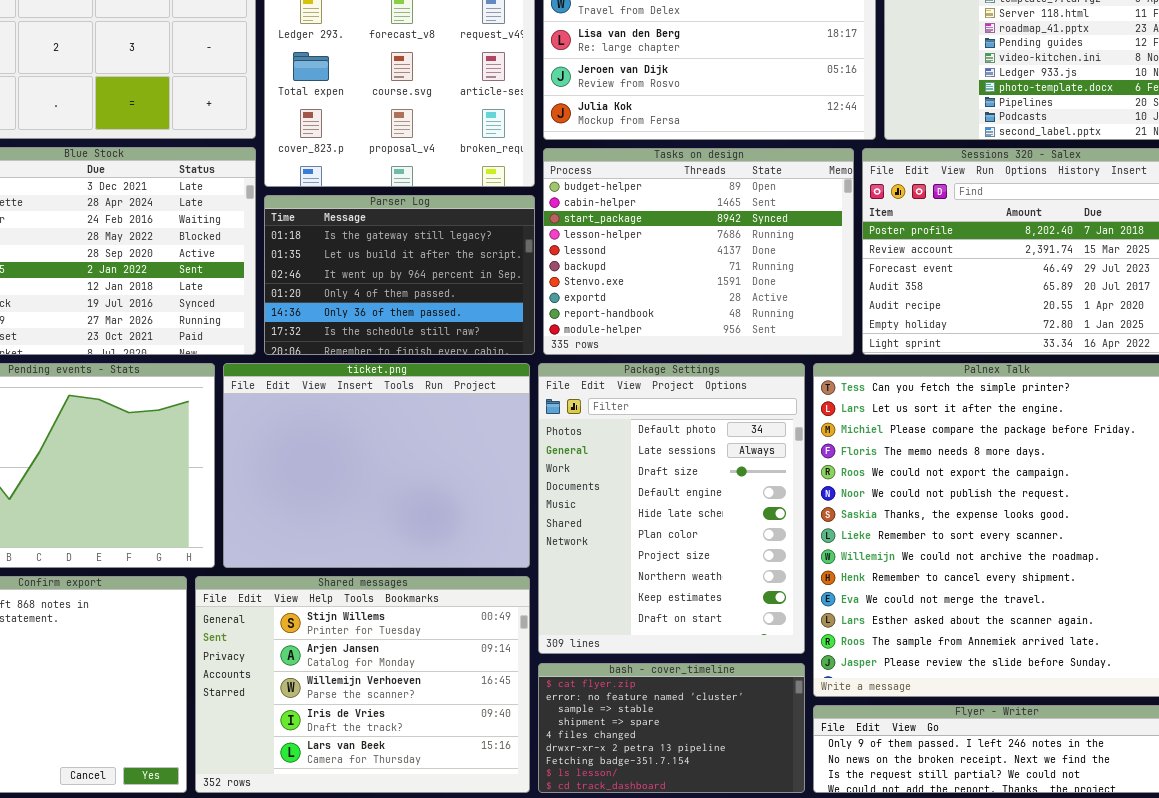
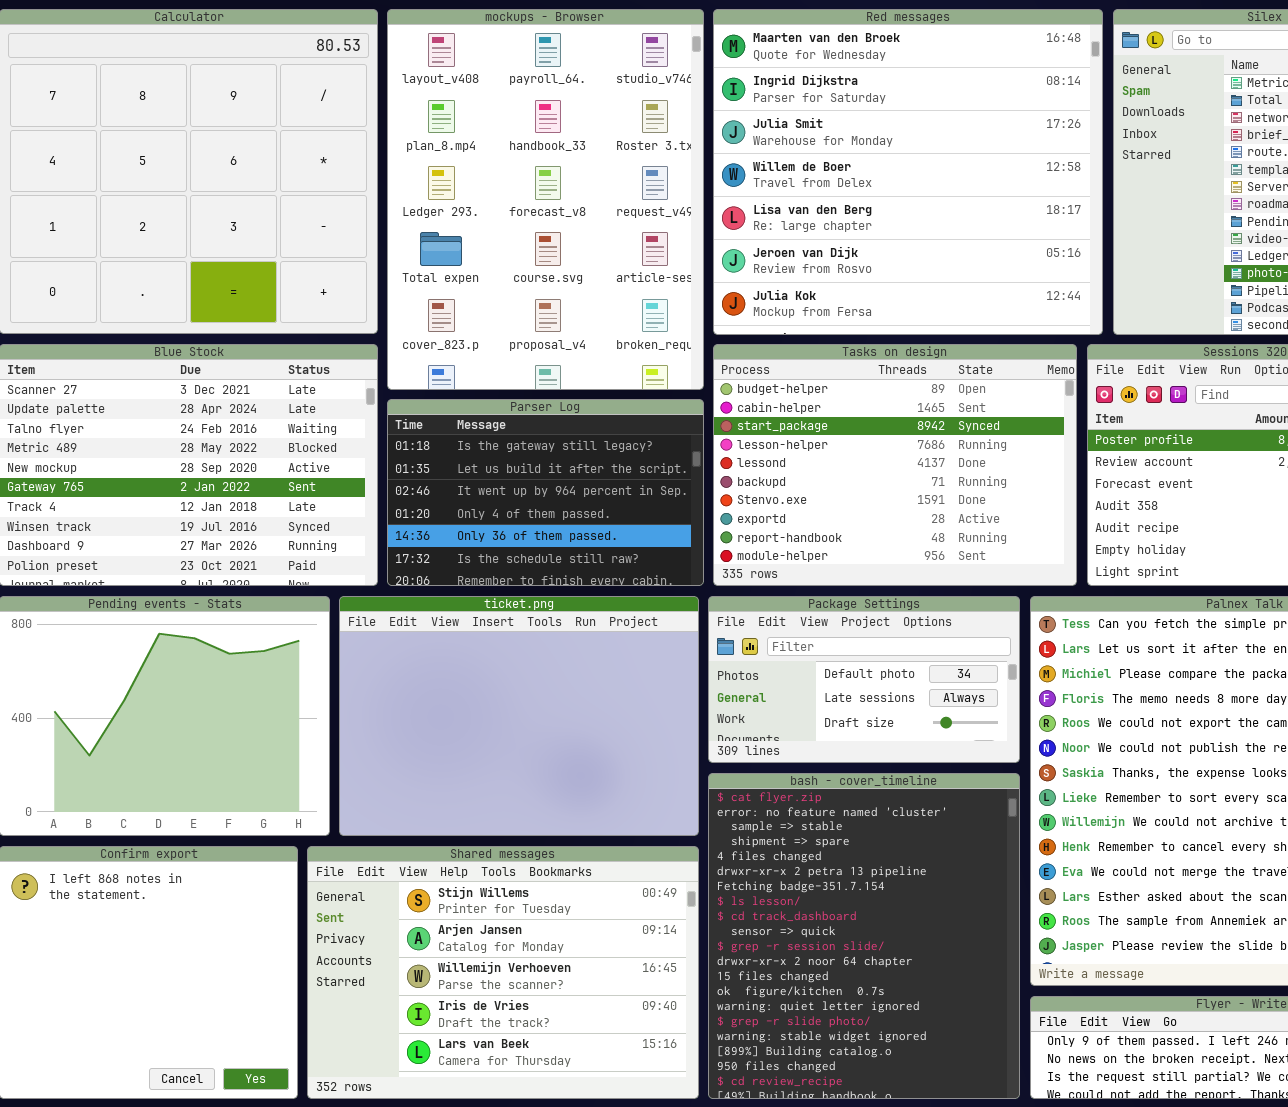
Package Settings: [538,363,805,654] -> [708,596,1020,763], resized
bash - cover_timeline: [538,663,805,793] -> [708,773,1020,1099], resized

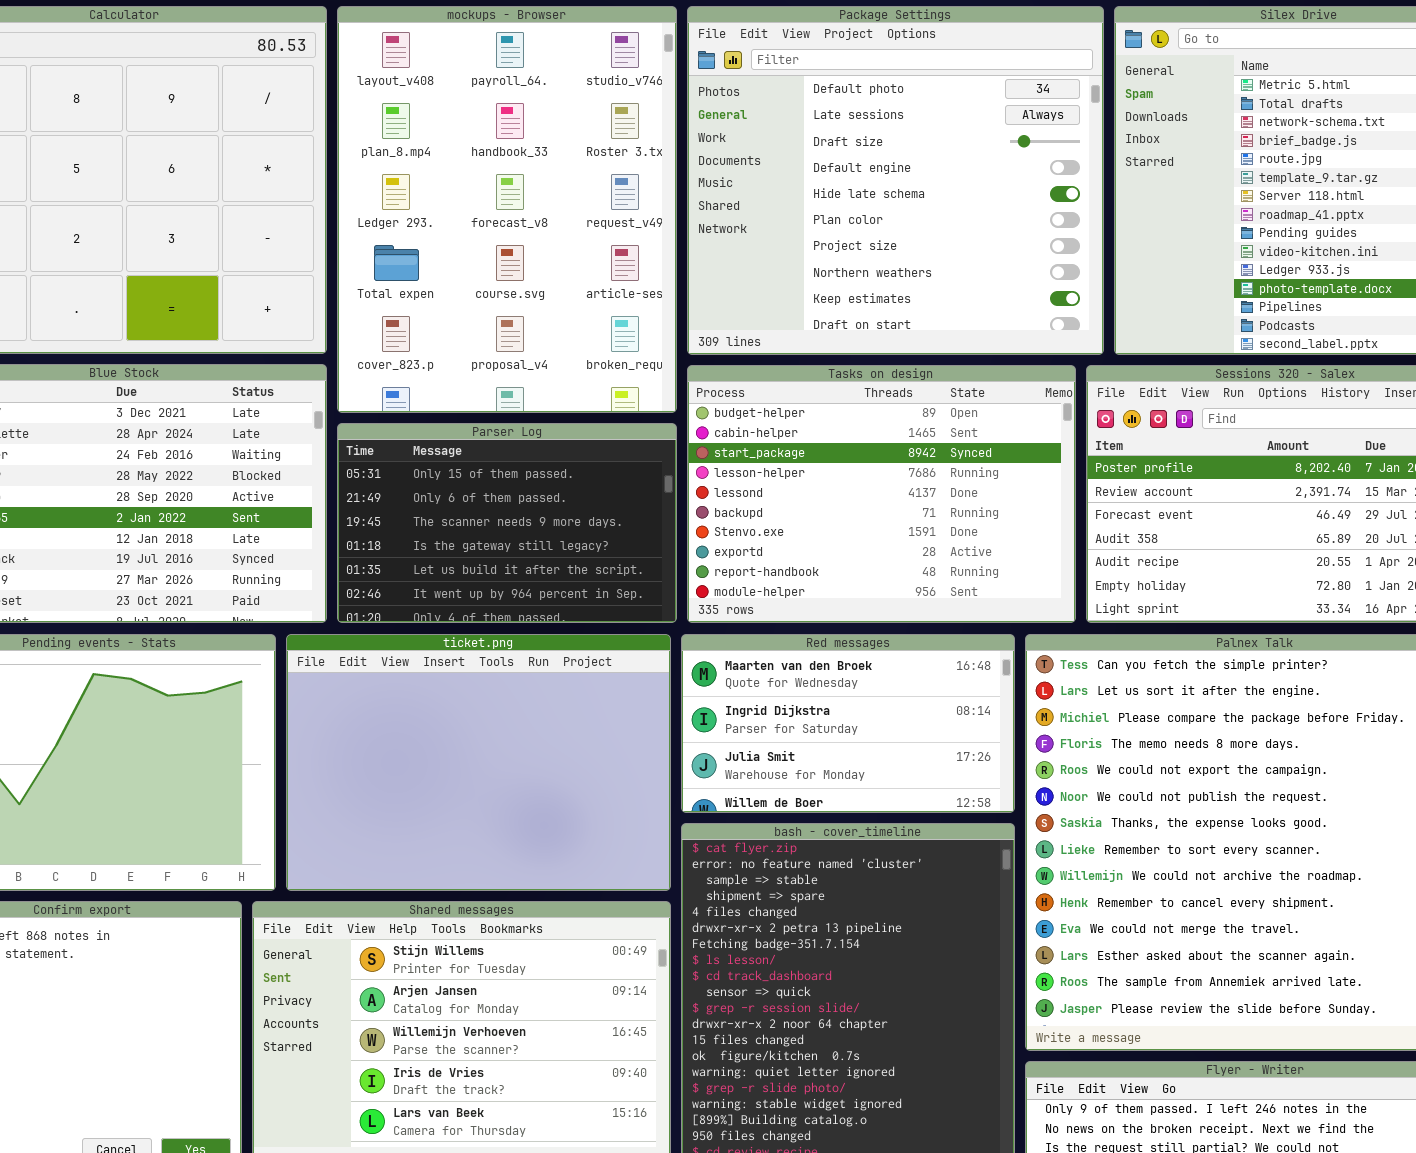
Red messages: [713,9,1103,335] -> [681,634,1015,813], moved, resized
Parser Log: [387,399,704,586] -> [337,423,677,623], scrolled up 3 rows
Package Settings: [708,596,1020,763] -> [687,6,1104,355], moved, resized

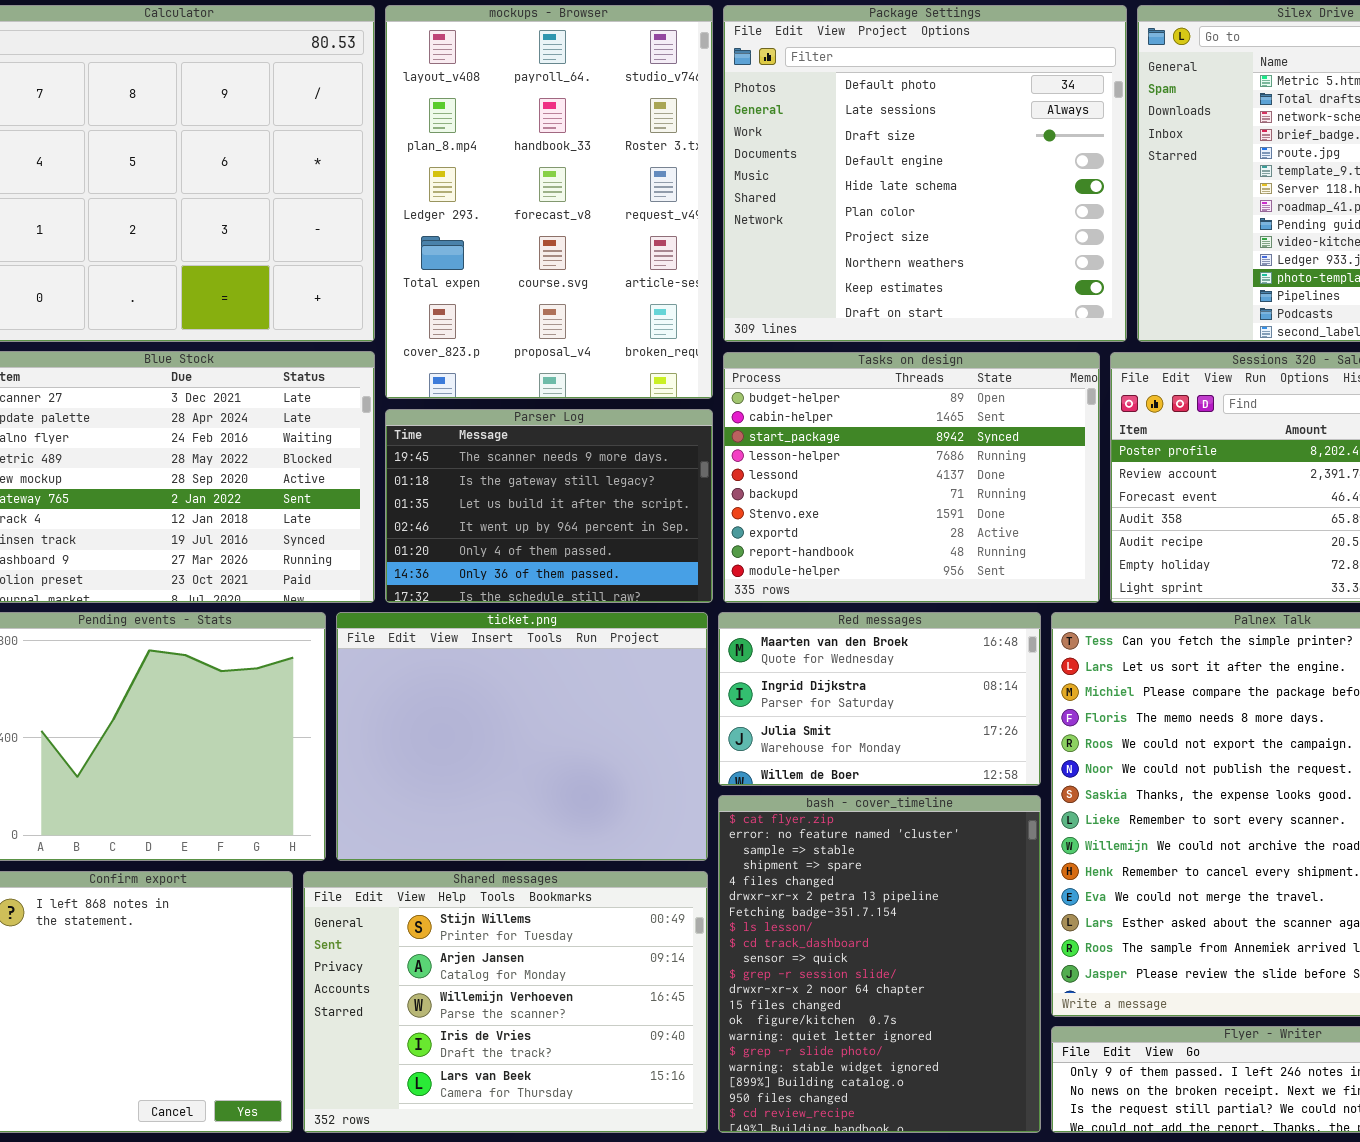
Parser Log: [337,423,677,623] -> [385,409,713,603], scrolled down 2 rows

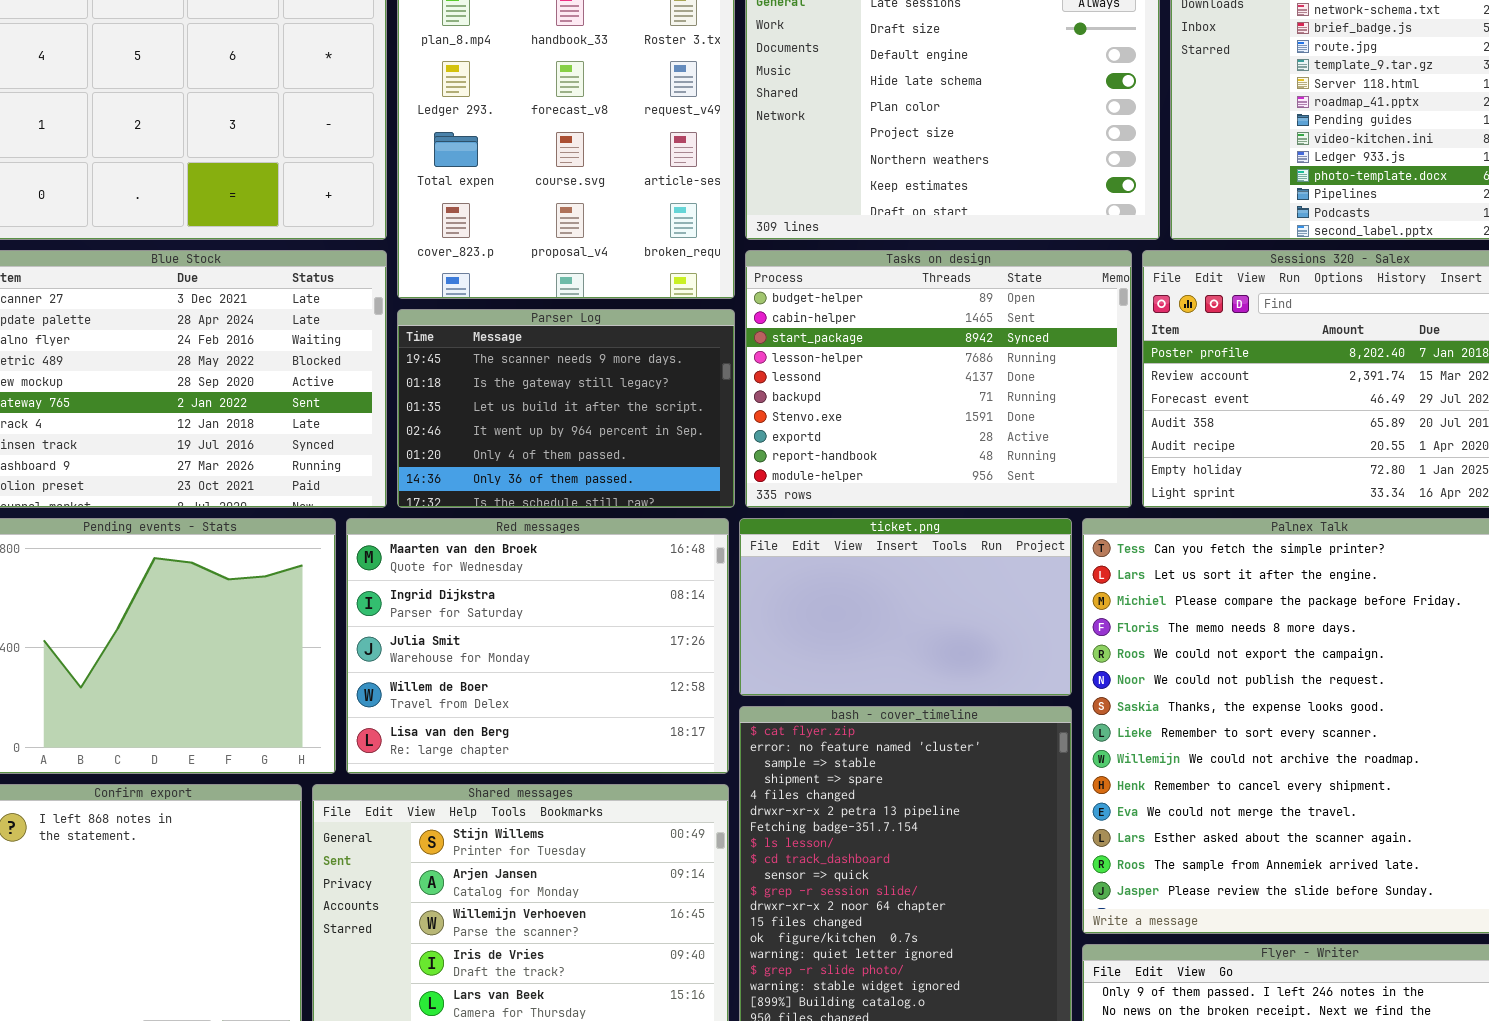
ticket.png: [336,612,708,861] -> [739,518,1072,696], moved, resized
Red messages: [718,612,1041,786] -> [346,518,729,774], moved, resized

